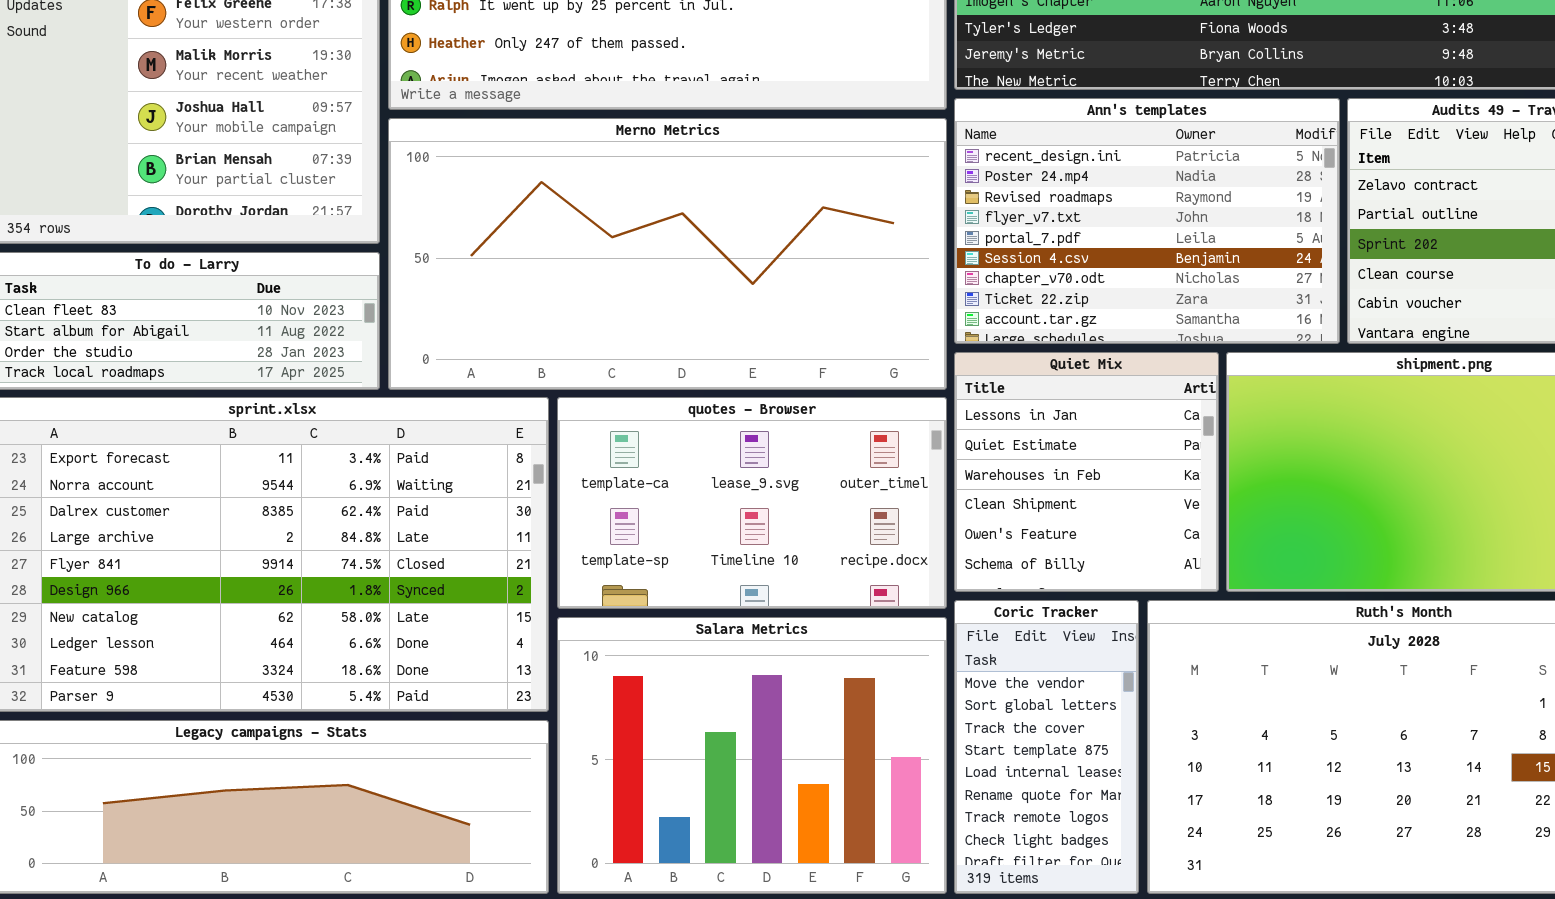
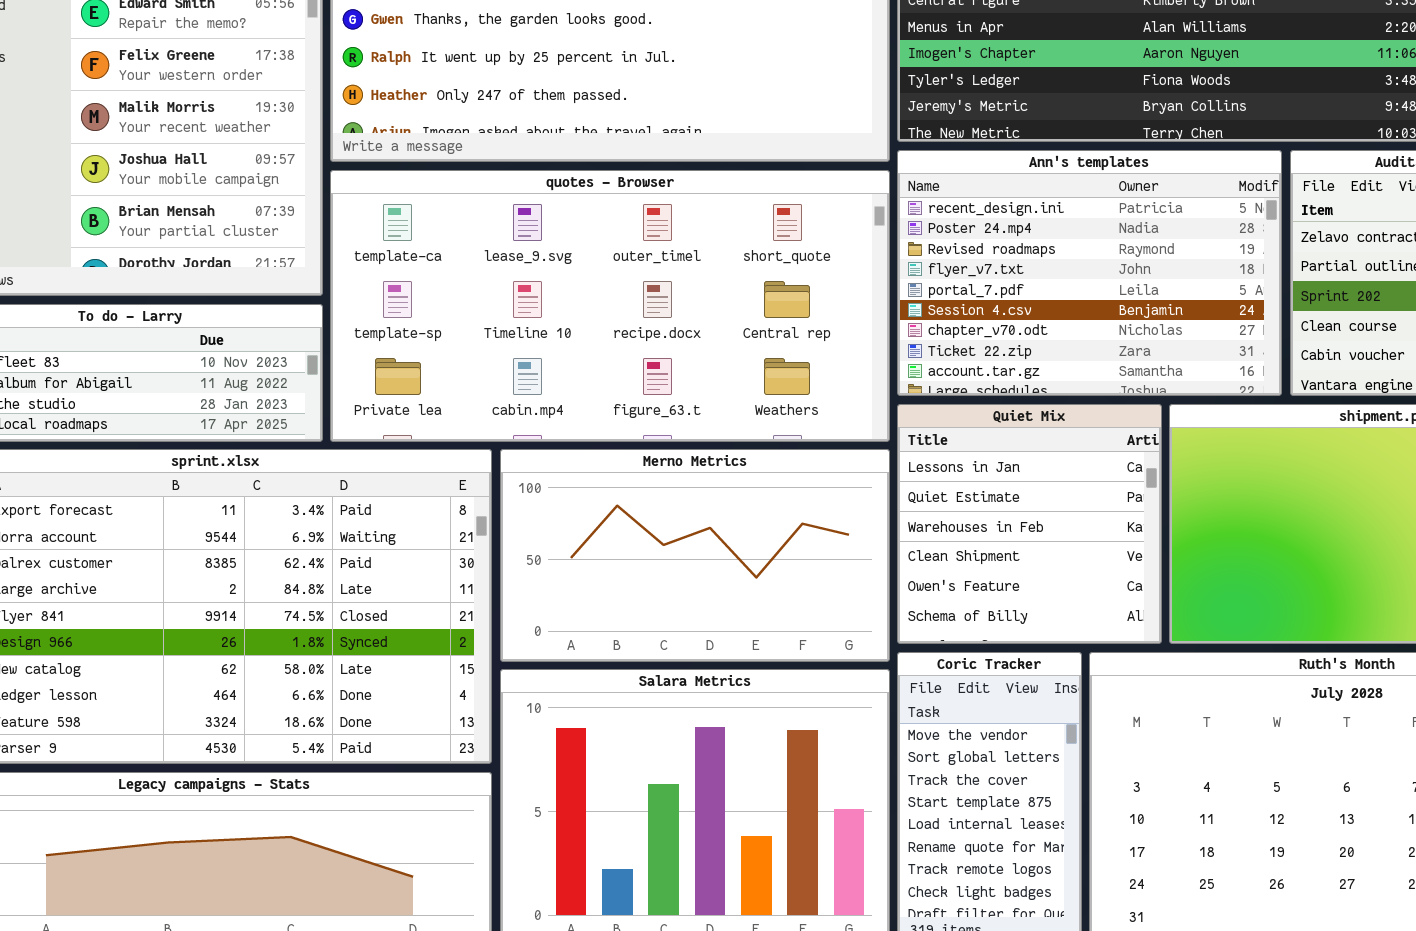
Merno Metrics: [388,118,947,390] -> [500,449,890,662], moved, resized
quotes - Browser: [557,397,947,609] -> [330,170,890,442], moved, resized

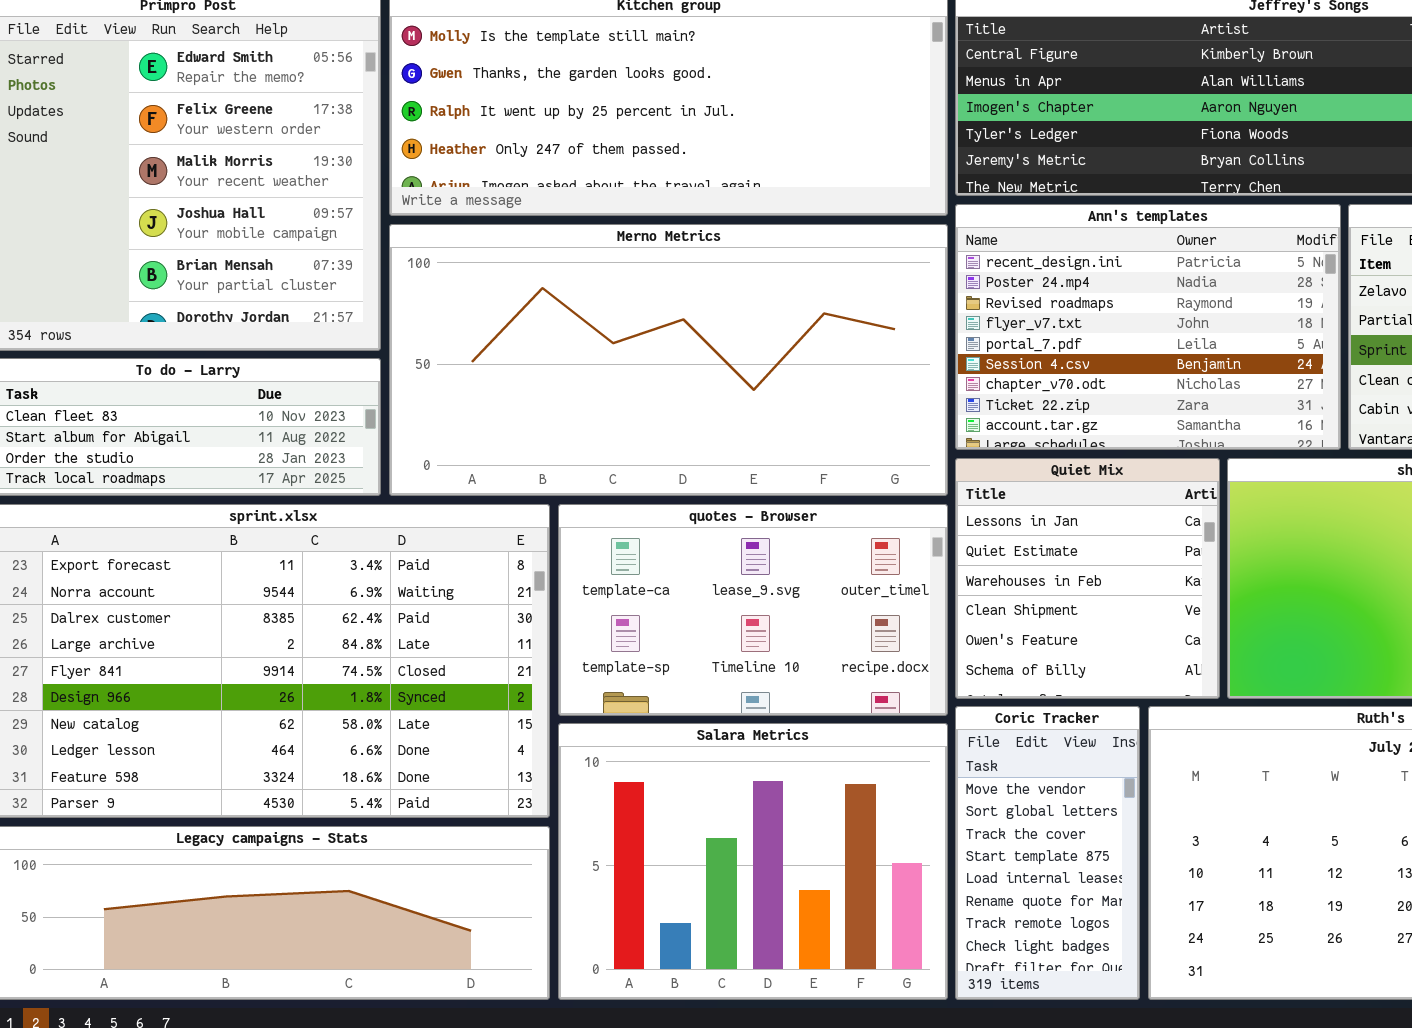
quotes - Browser: [330,170,890,442] -> [558,504,948,716], moved, resized
Merno Metrics: [500,449,890,662] -> [389,224,948,496], moved, resized

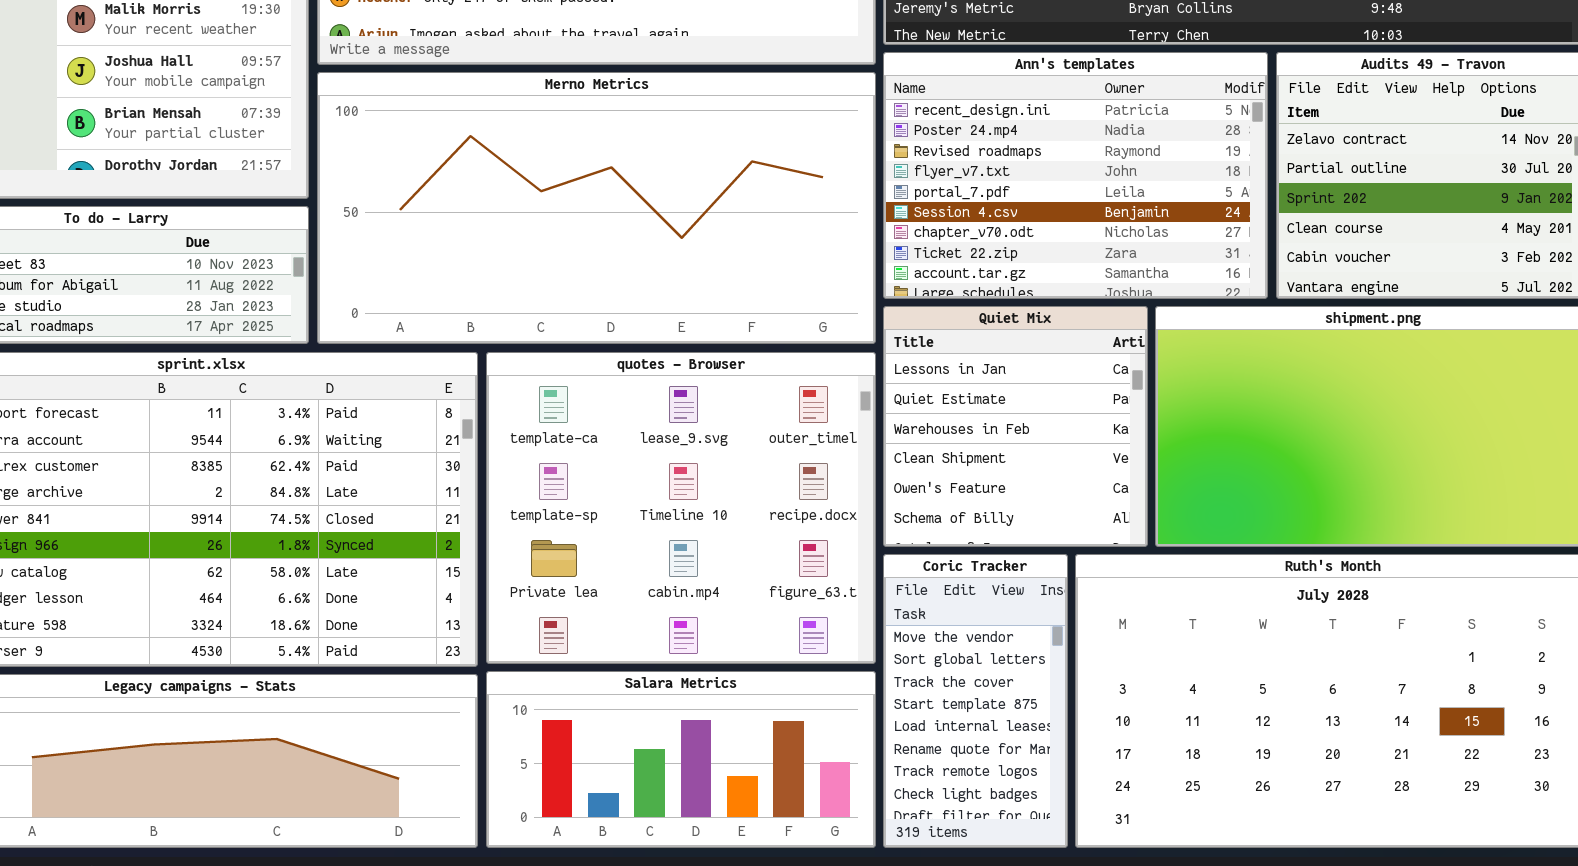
quotes - Browser: [558,504,948,716] -> [486,352,876,664], resized
Salara Metrics: [558,723,948,1000] -> [486,671,876,848], resized

